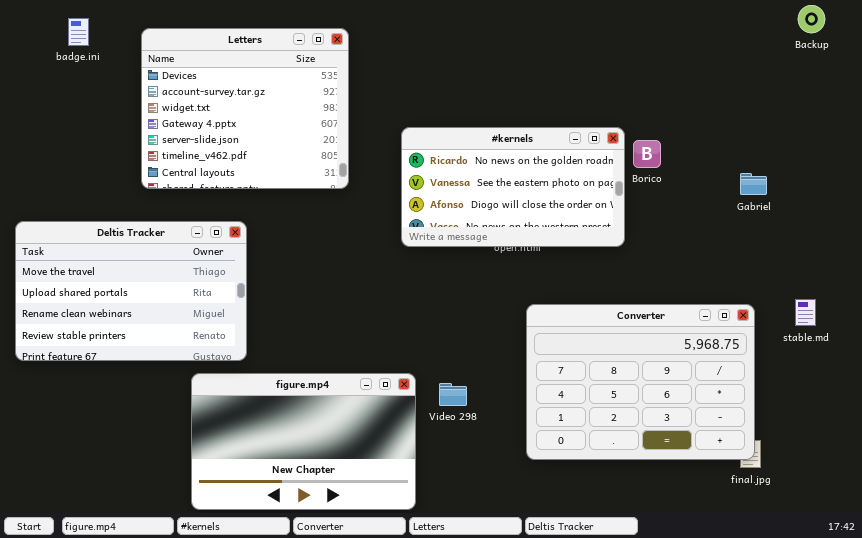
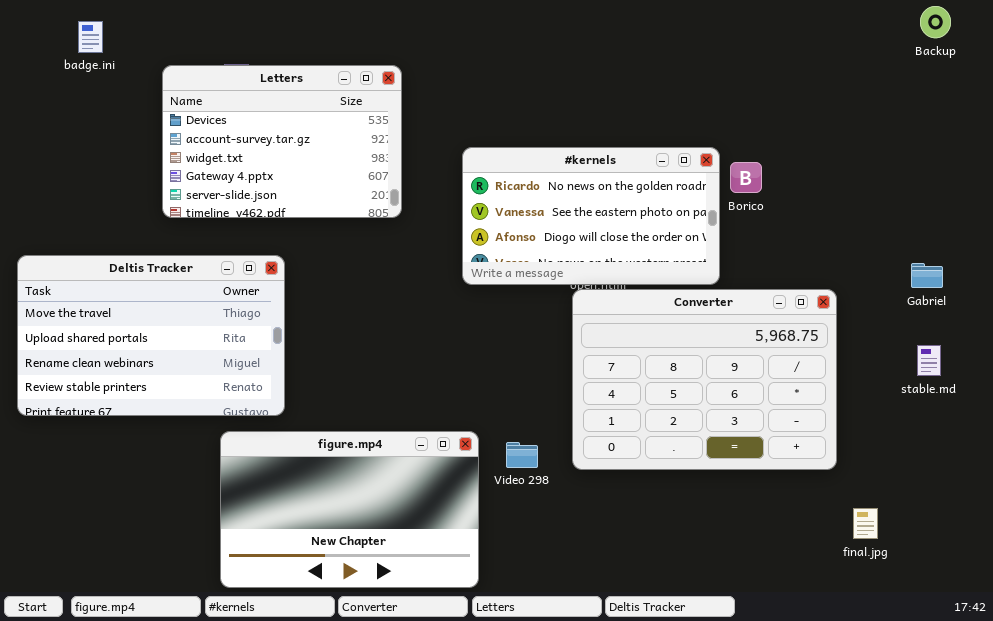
Letters: [141,28,349,189] -> [162,65,402,218], resized
Gabriel: [740,173,767,195] -> [911,263,943,288], moved
Converter: [526,304,755,460] -> [572,289,837,470], moved

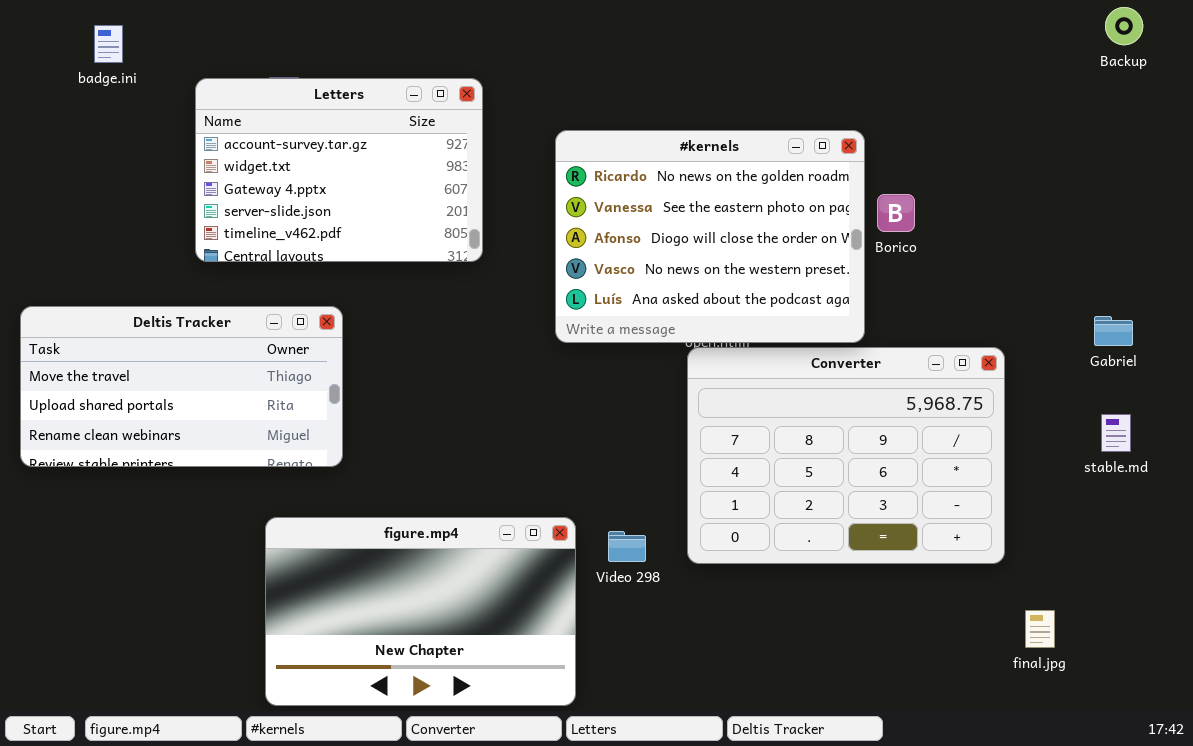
Letters: [162,65,402,218] -> [195,78,483,262], scrolled down 1 row
#kernels: [462,147,720,285] -> [555,130,865,343], resized
Deltis Tracker: [17,255,285,416] -> [20,306,343,467], resized

